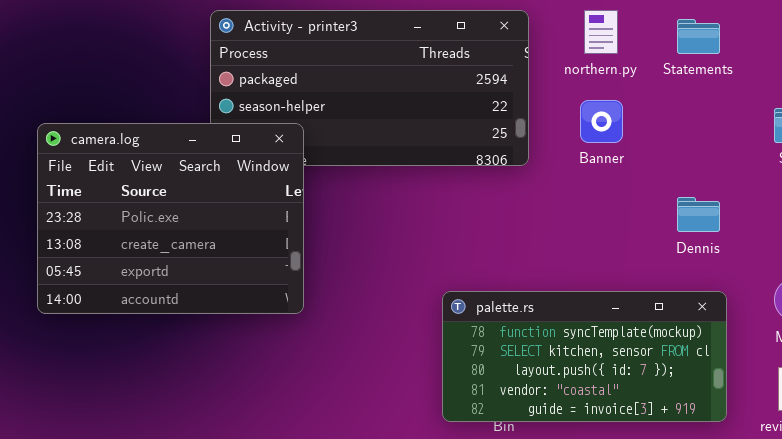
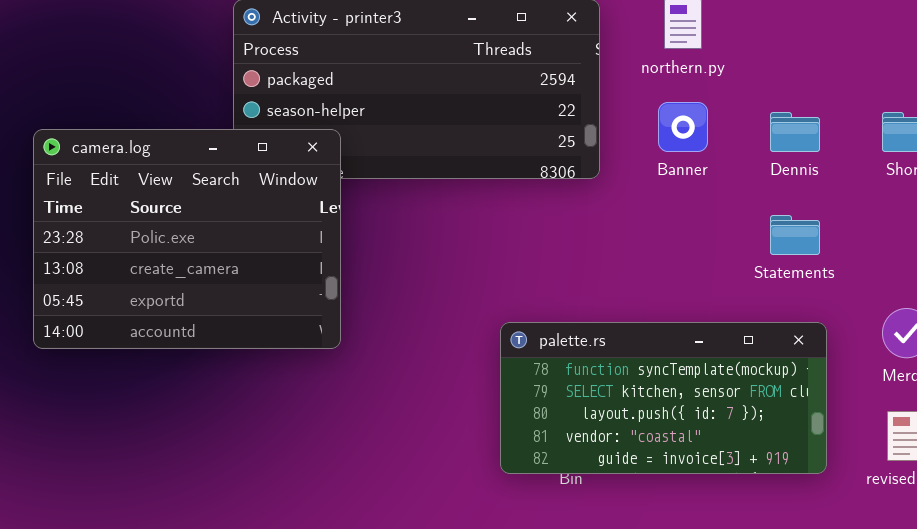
Statements: [677,19,720,54] -> [770,215,820,255], moved
Dennis: [677,197,720,232] -> [770,112,820,152], moved

